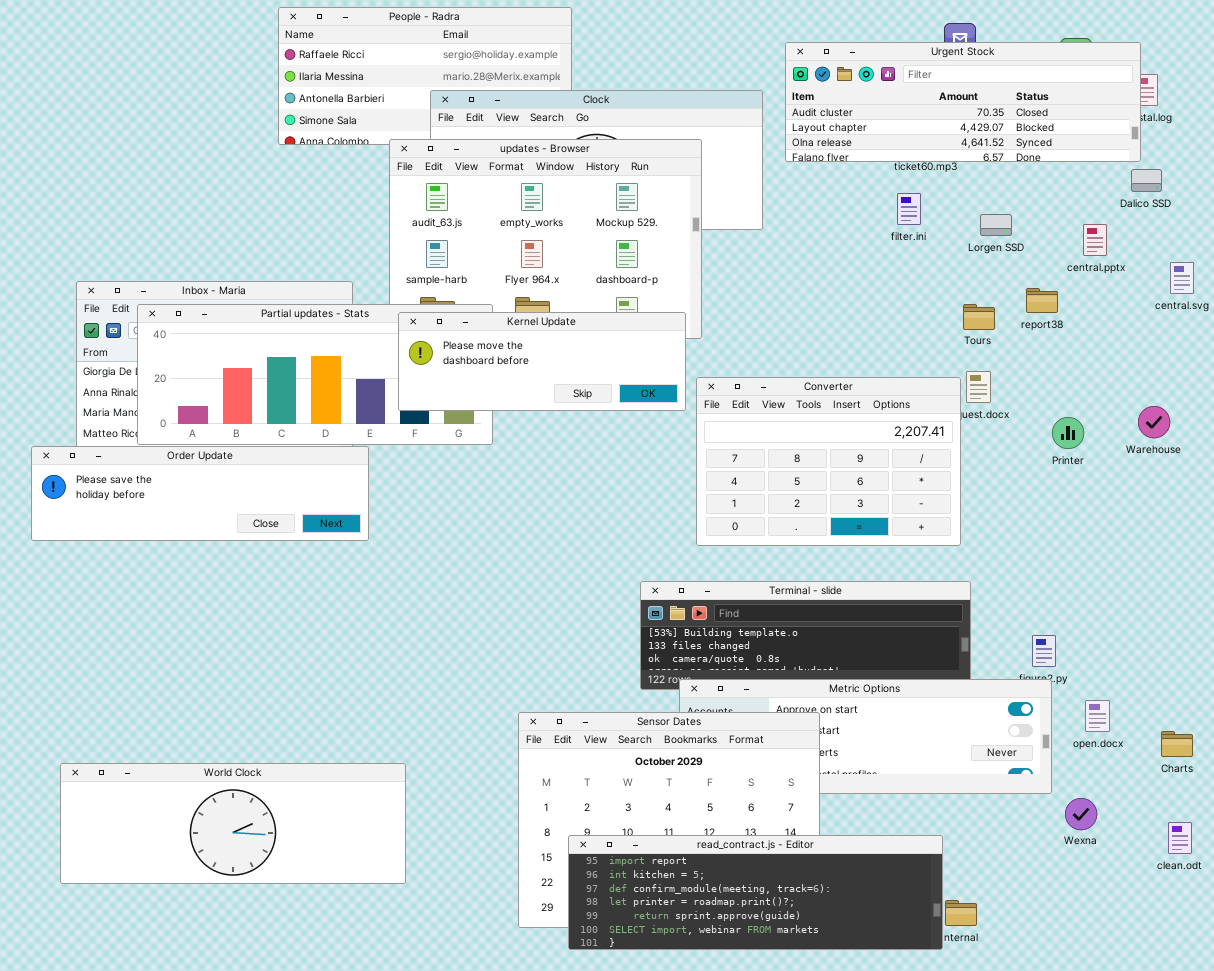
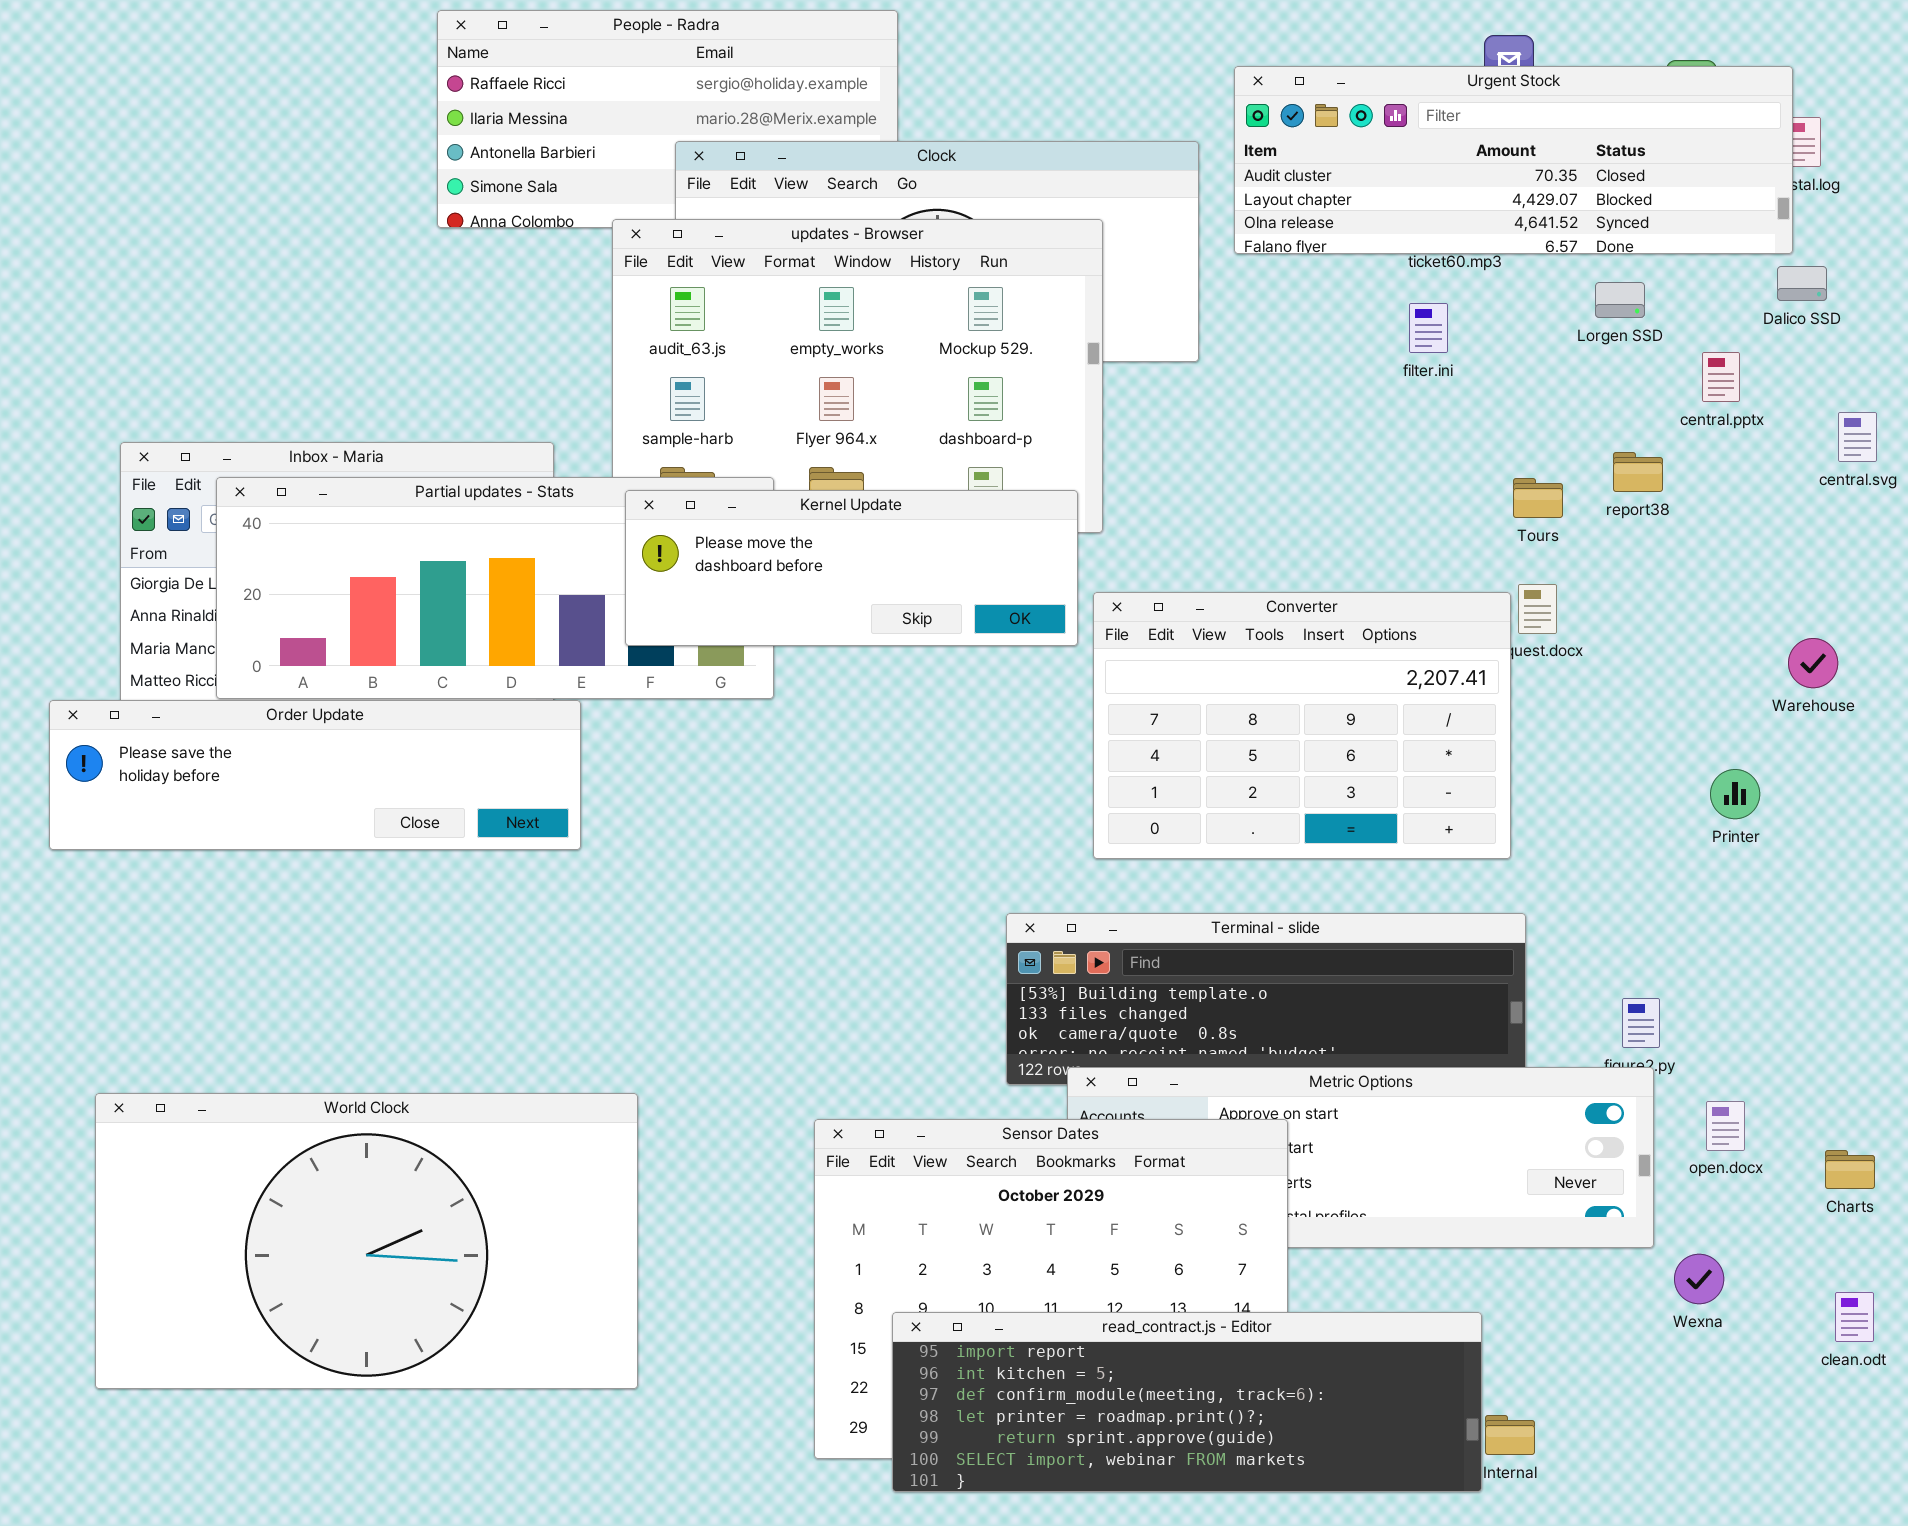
Lorgen SSD: [980,214,1012,236] -> [1595,282,1645,318], moved
Printer: [1052,417,1084,449] -> [1710,769,1760,819], moved
World Clock: [60,763,406,884] -> [95,1093,638,1389], resized

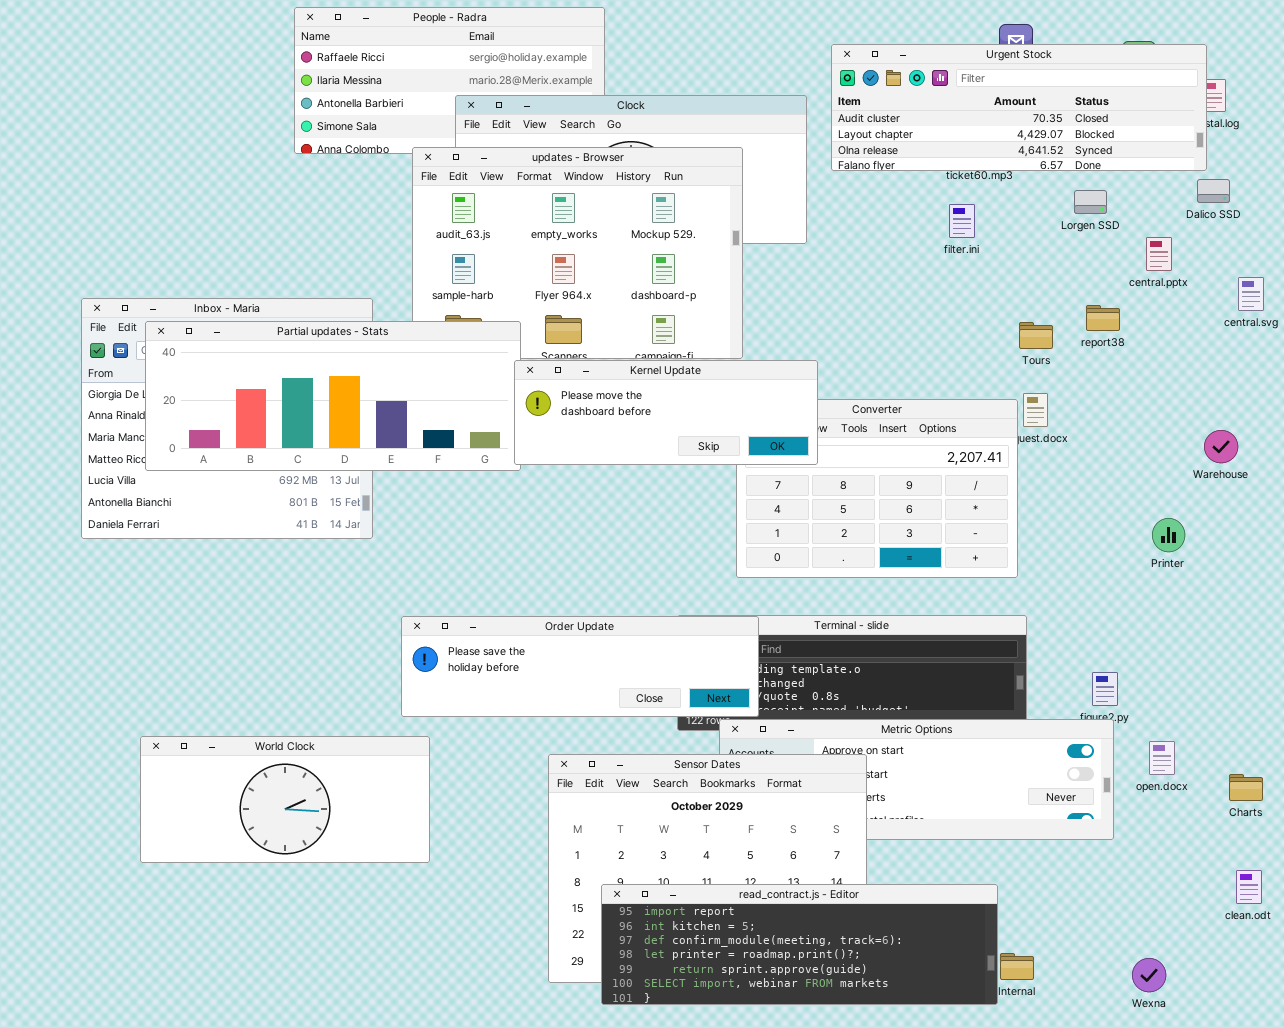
Kernel Update: [625,490,1078,646] -> [514,360,818,465], moved
Order Update: [49,700,581,850] -> [401,616,759,717], moved
World Clock: [95,1093,638,1389] -> [140,736,430,863], resized
Wexna: [1674,1254,1724,1304] -> [1132,958,1166,992], moved

